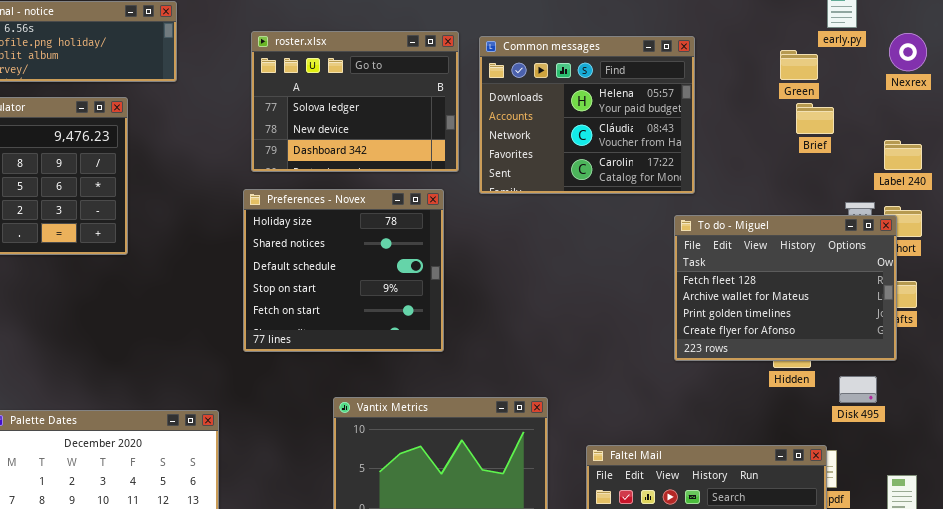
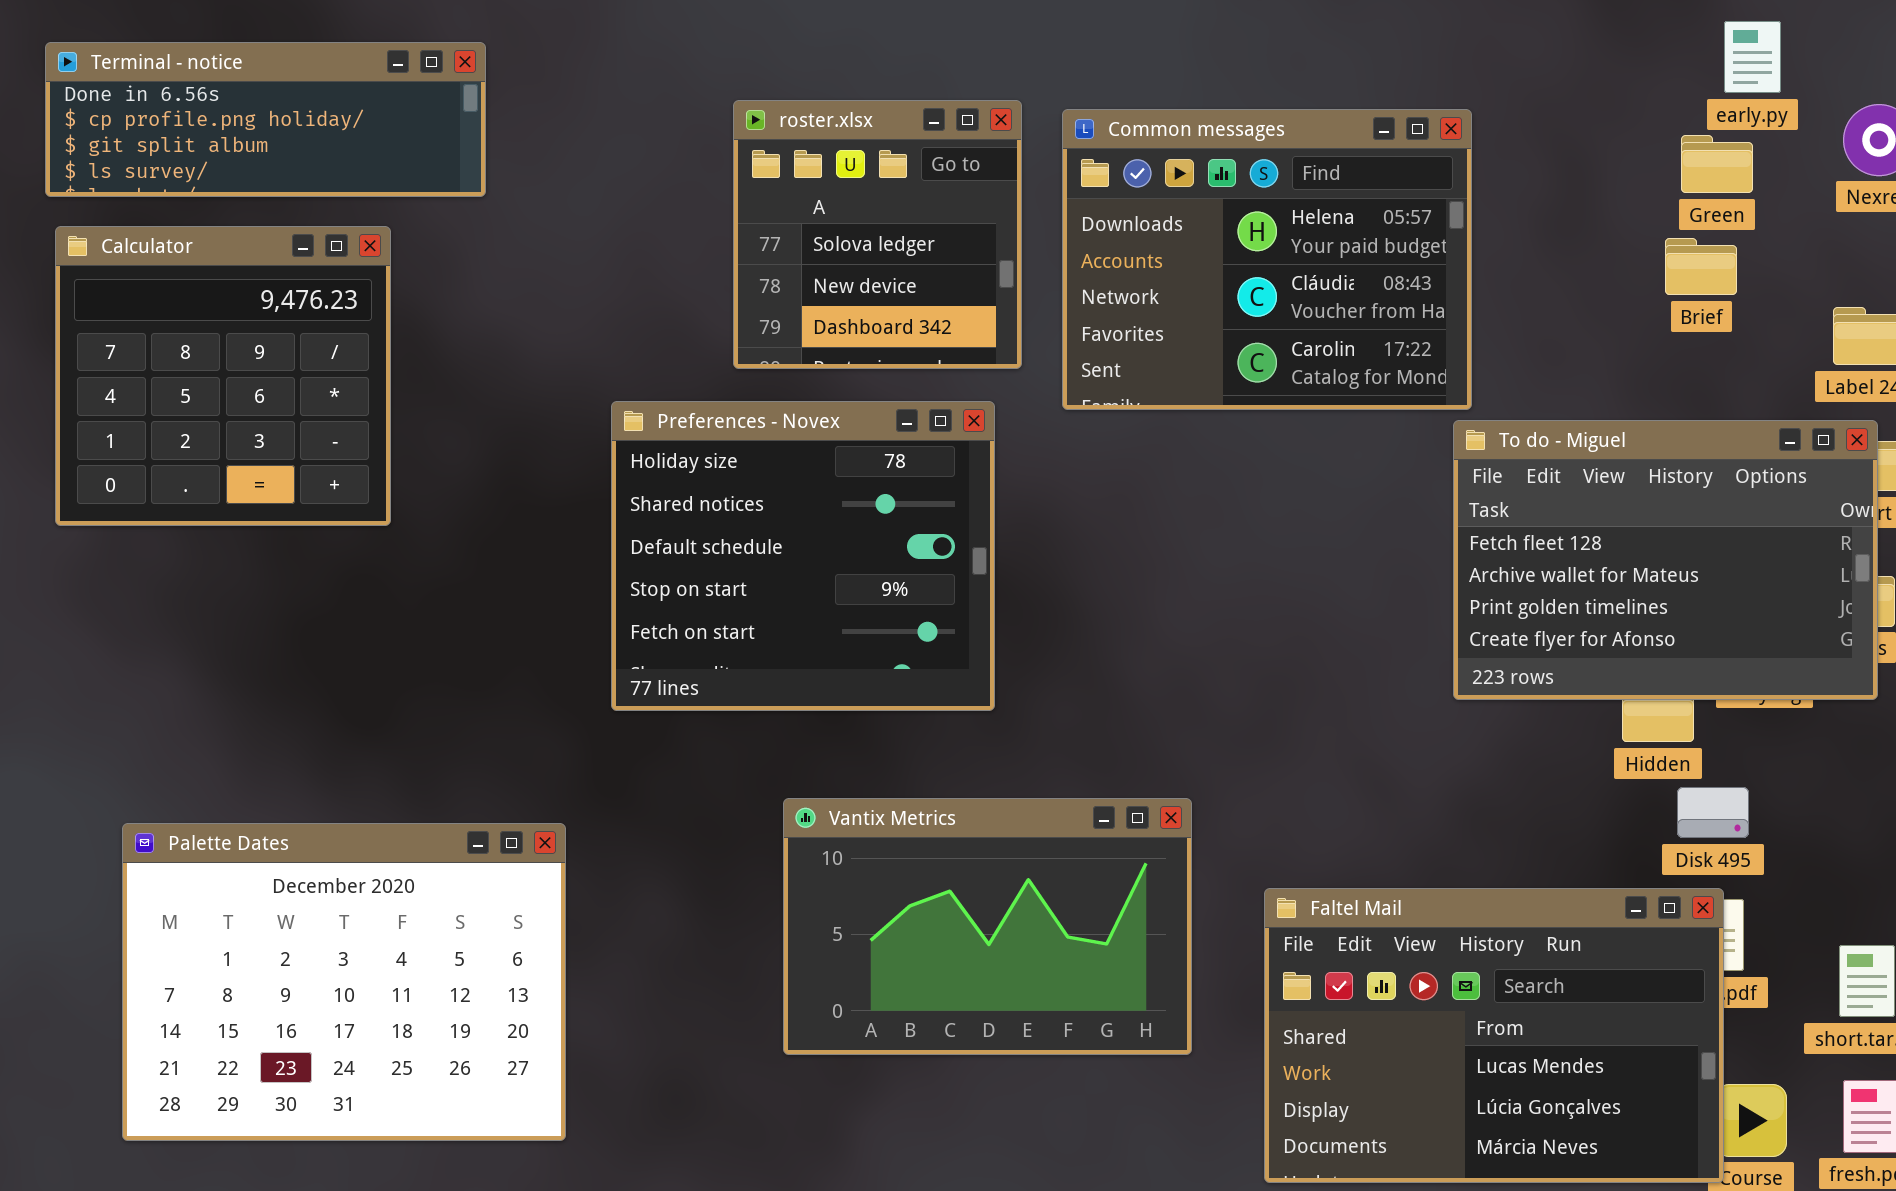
roster.xlsx: [251,31,459,172] -> [733,100,1022,369], resized
Green: [780,50,818,80] -> [1681,135,1753,193], moved
To do - Miguel: [674,215,897,361] -> [1453,420,1878,700], moved
Disk 495: [839,376,877,403] -> [1677,787,1749,838], moved

